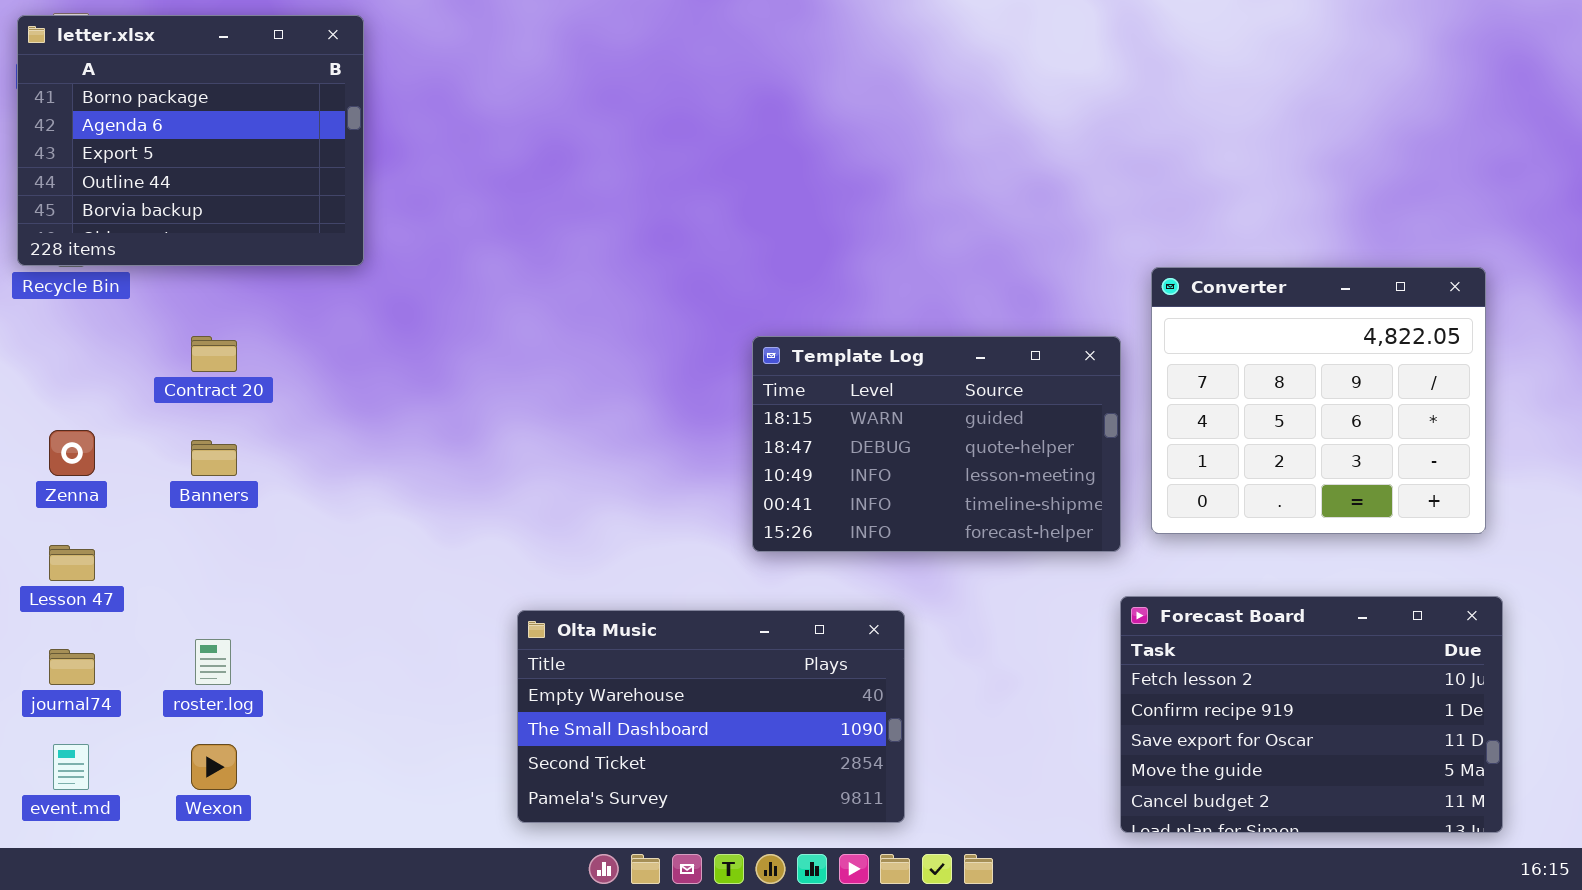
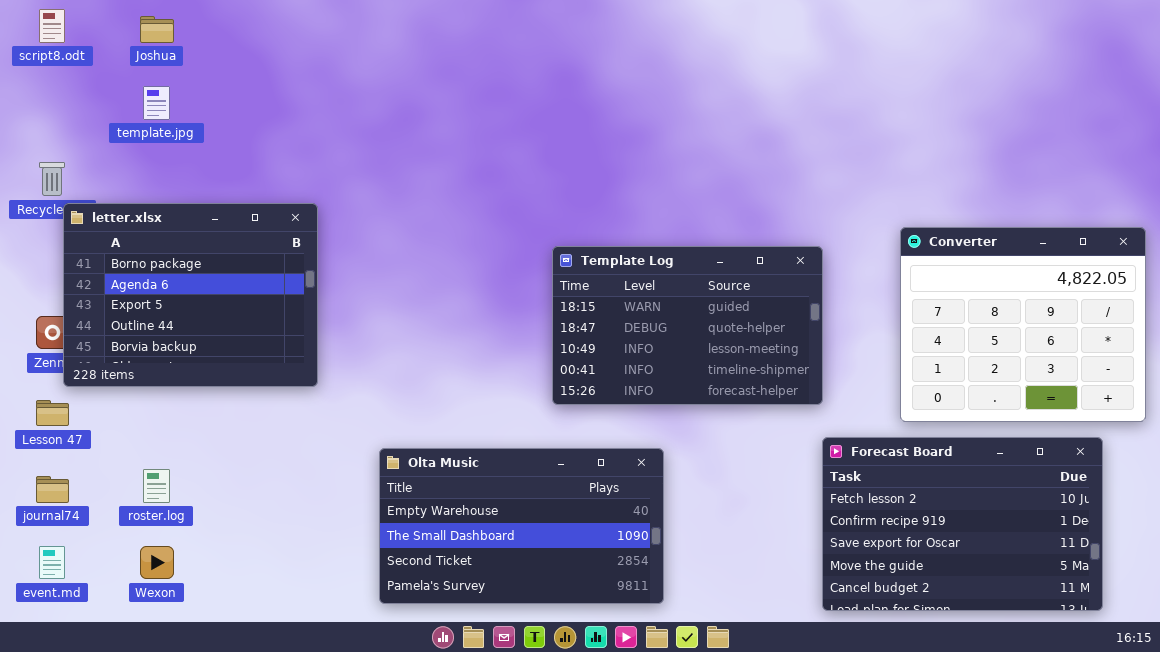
letter.xlsx: [17,15,364,266] -> [63,203,318,387], moved
Converter: [1151,267,1486,534] -> [900,227,1146,422], moved

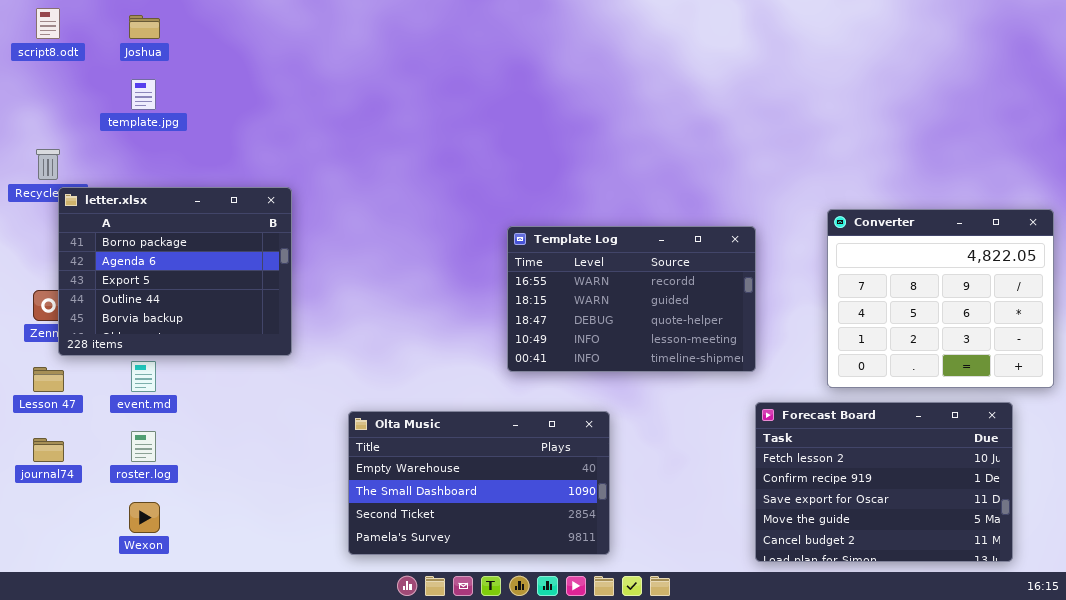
Template Log: [552,246,823,405] -> [507,226,756,372], scrolled up 1 row
event.md: [39,546,65,579] -> [131,361,156,392], moved

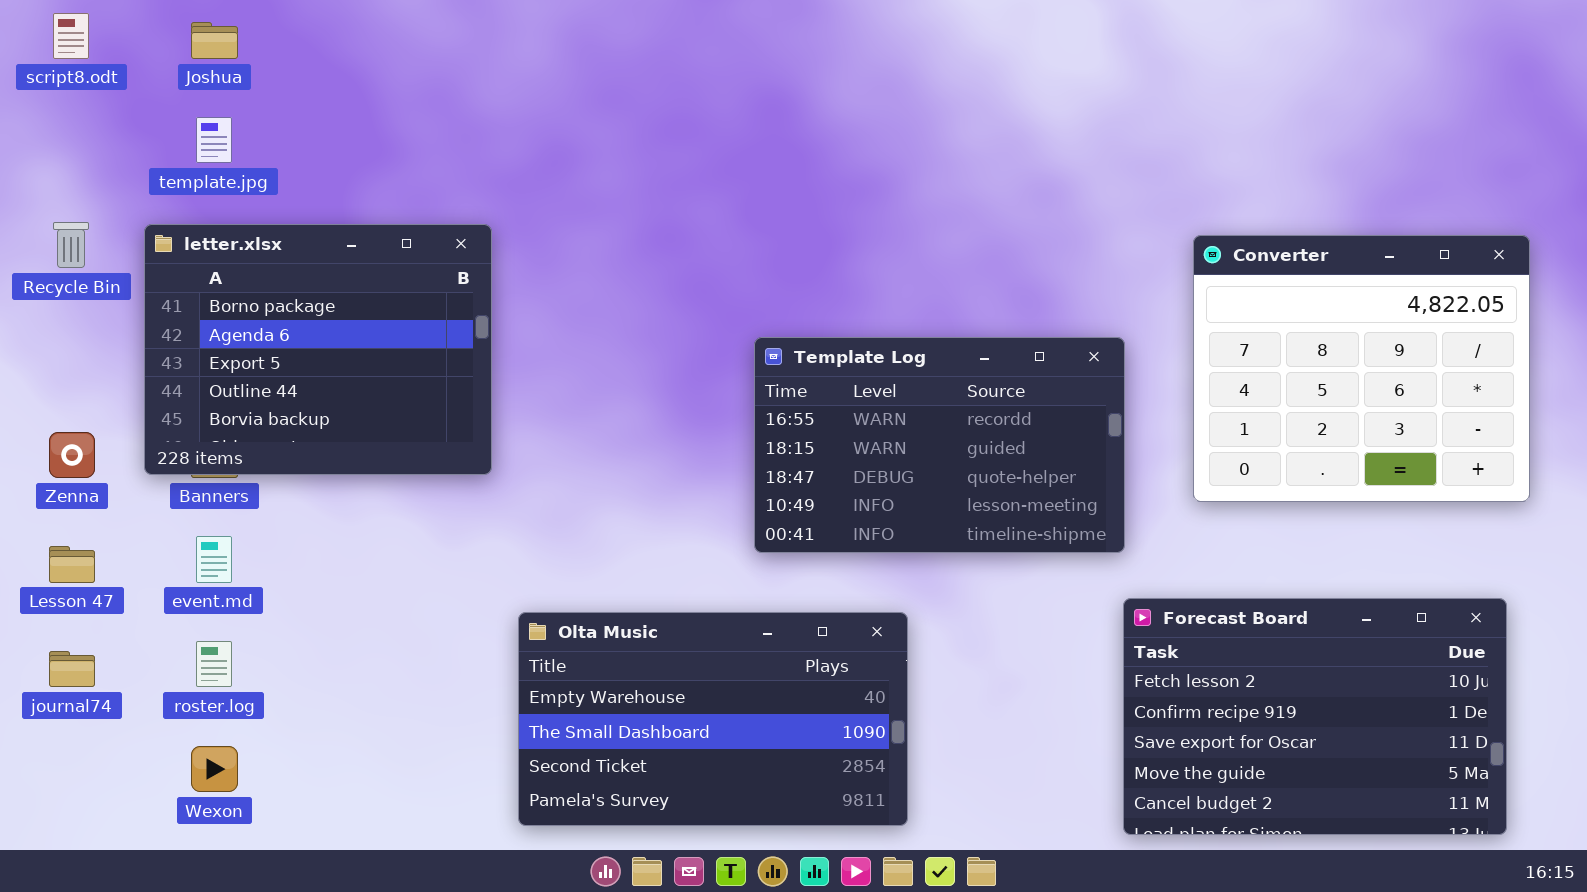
letter.xlsx: [58,187,292,356] -> [144,224,492,475], moved
Converter: [827,209,1054,388] -> [1193,235,1530,502], moved

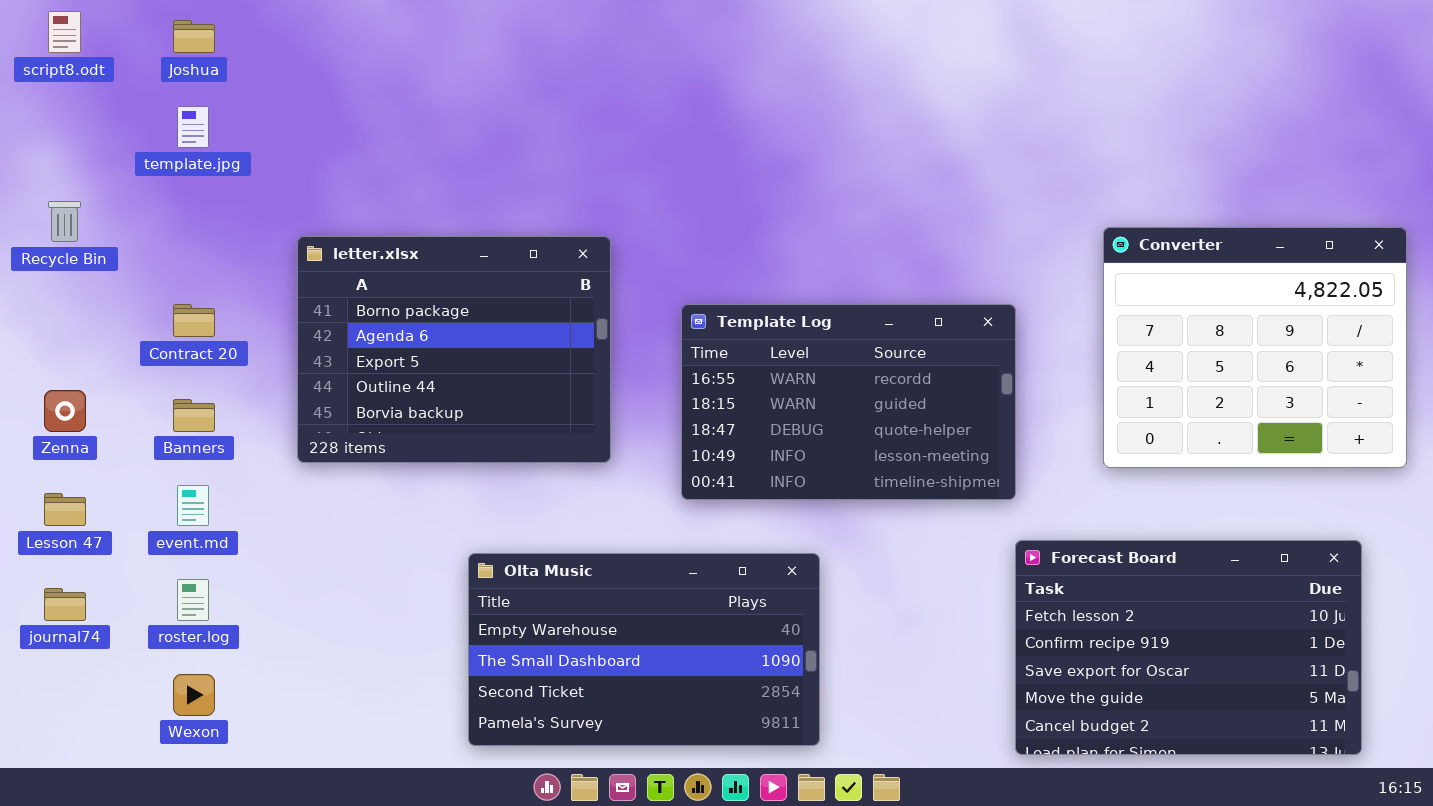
letter.xlsx: [144,224,492,475] -> [297,236,611,463], moved
Converter: [1193,235,1530,502] -> [1103,227,1407,468], moved

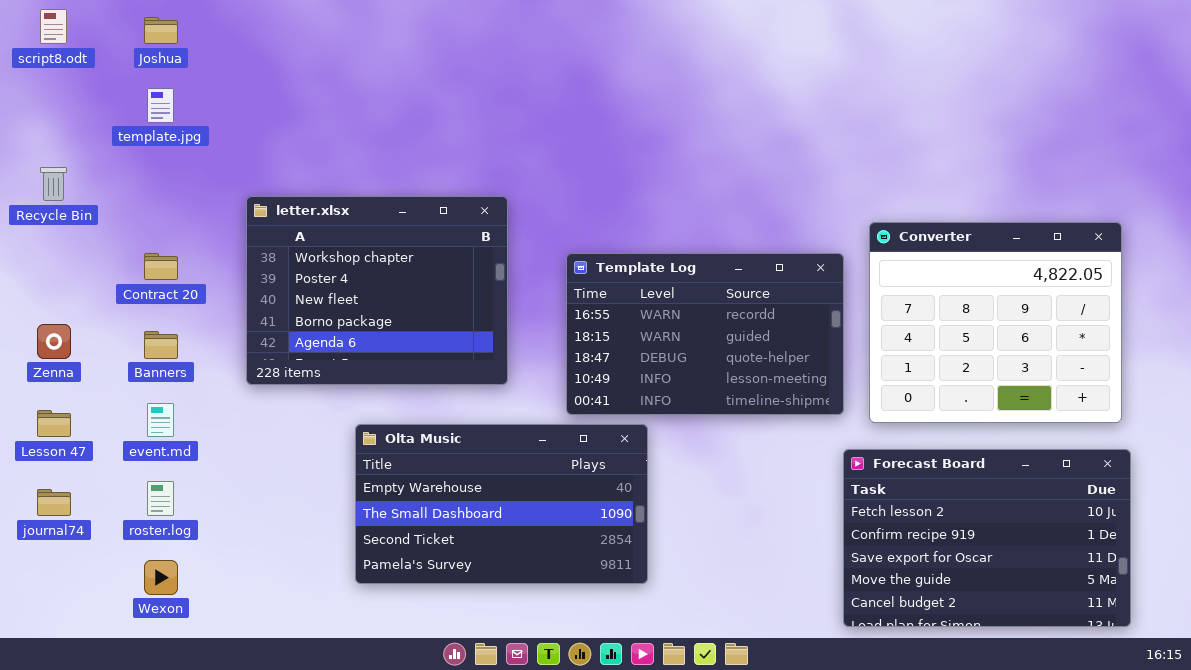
Converter: [1103,227,1407,468] -> [869,222,1122,423], moved
letter.xlsx: [297,236,611,463] -> [246,196,508,385], scrolled up 3 rows
Olta Music: [468,553,820,746] -> [355,424,648,584], moved

